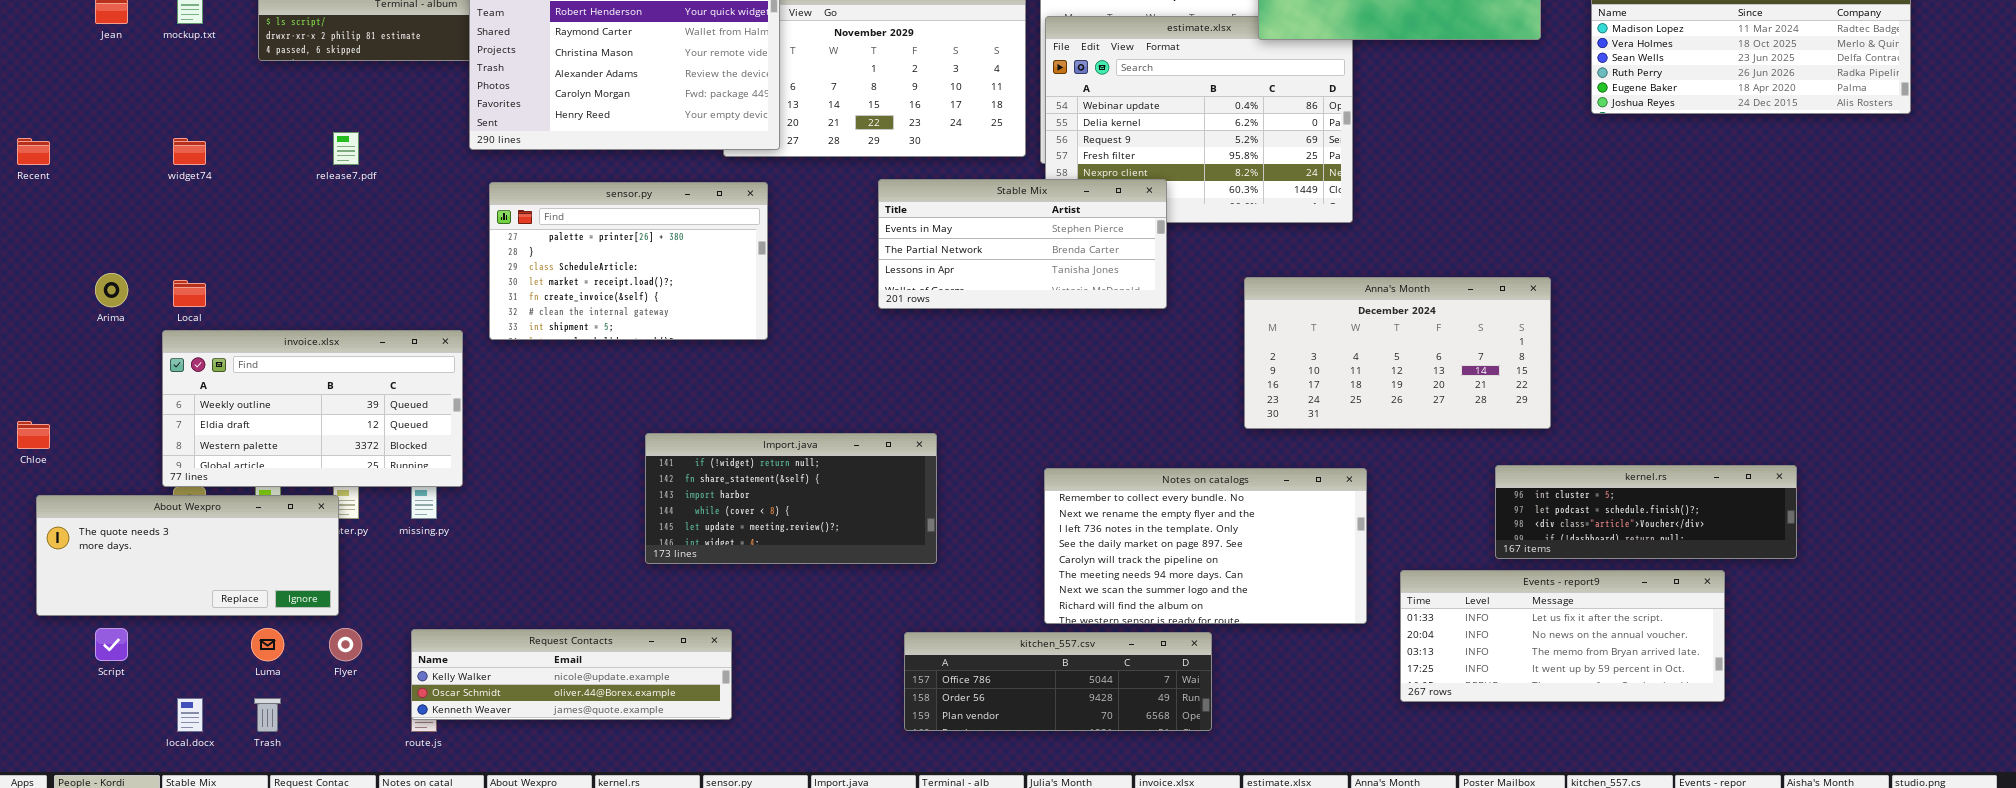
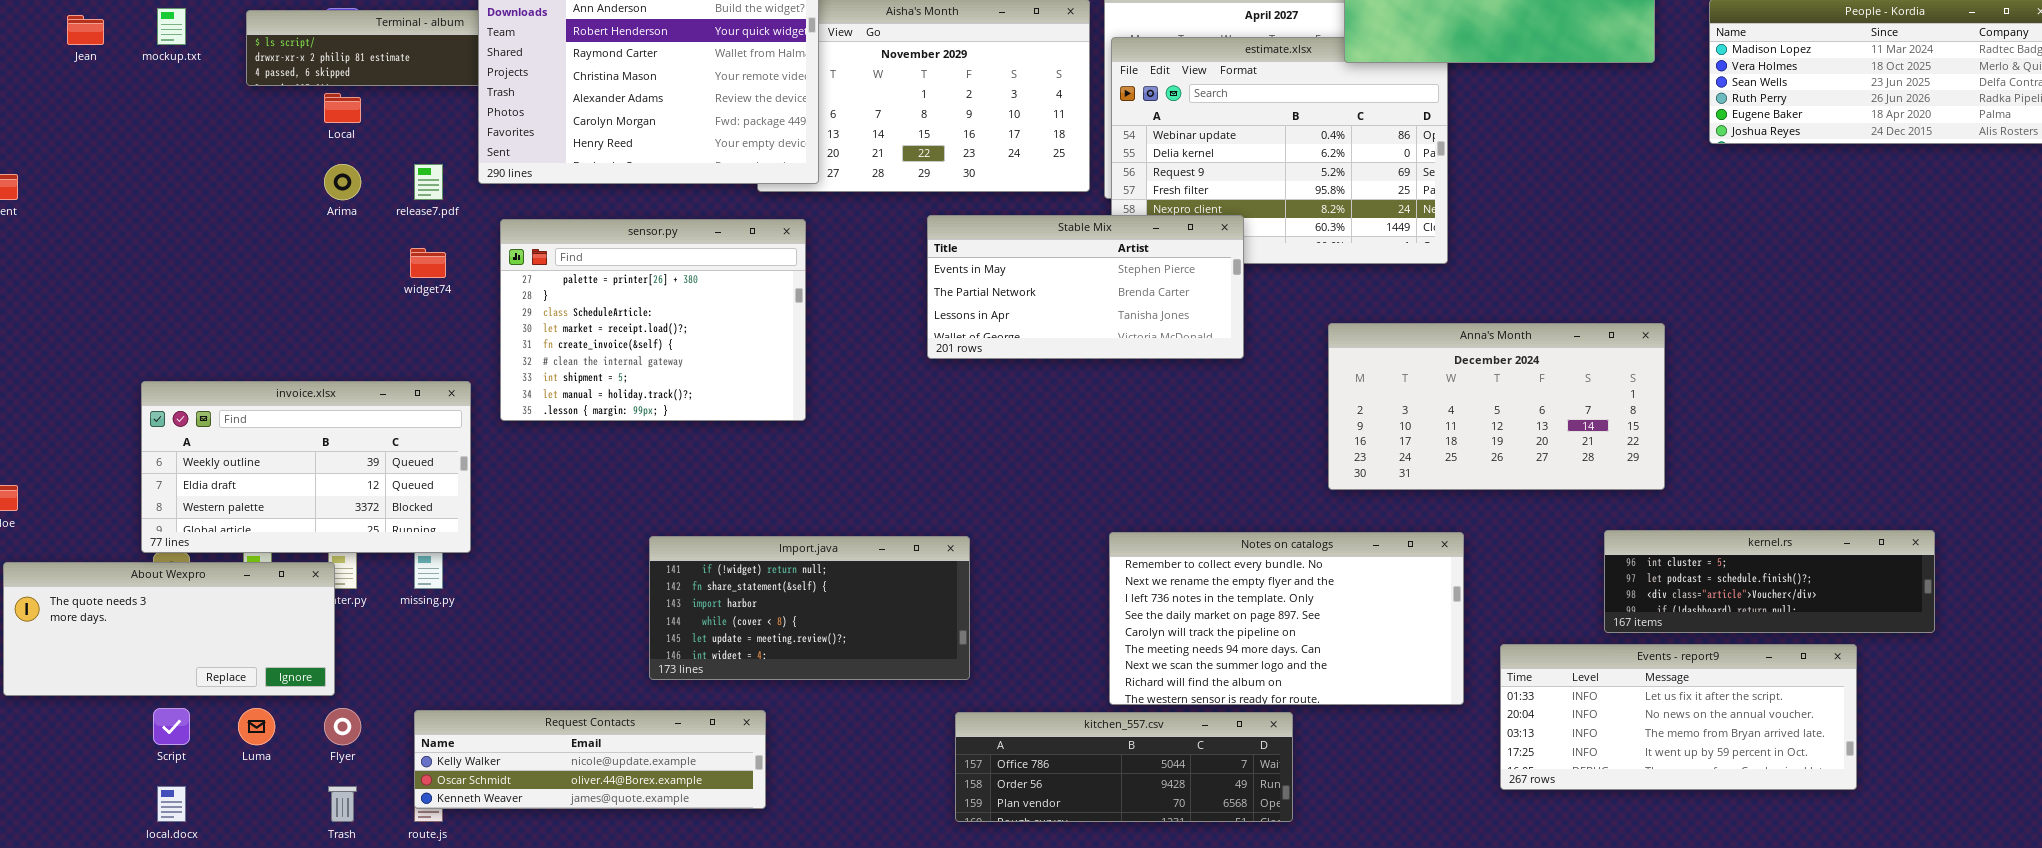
release7.pdf: [333,132,359,165] -> [414,164,443,200], moved
widget74: [173,138,206,165] -> [410,248,446,278], moved
sensor.py: [489,182,768,340] -> [500,219,806,421], resized
Arima: [95,273,128,307] -> [324,164,361,200], moved
Local: [173,280,206,307] -> [324,93,361,123], moved
Import.java: [645,433,937,564] -> [649,536,970,680], moved
Script: [95,628,128,661] -> [153,708,190,745], moved
Trash: [254,698,281,732] -> [328,786,357,822], moved

